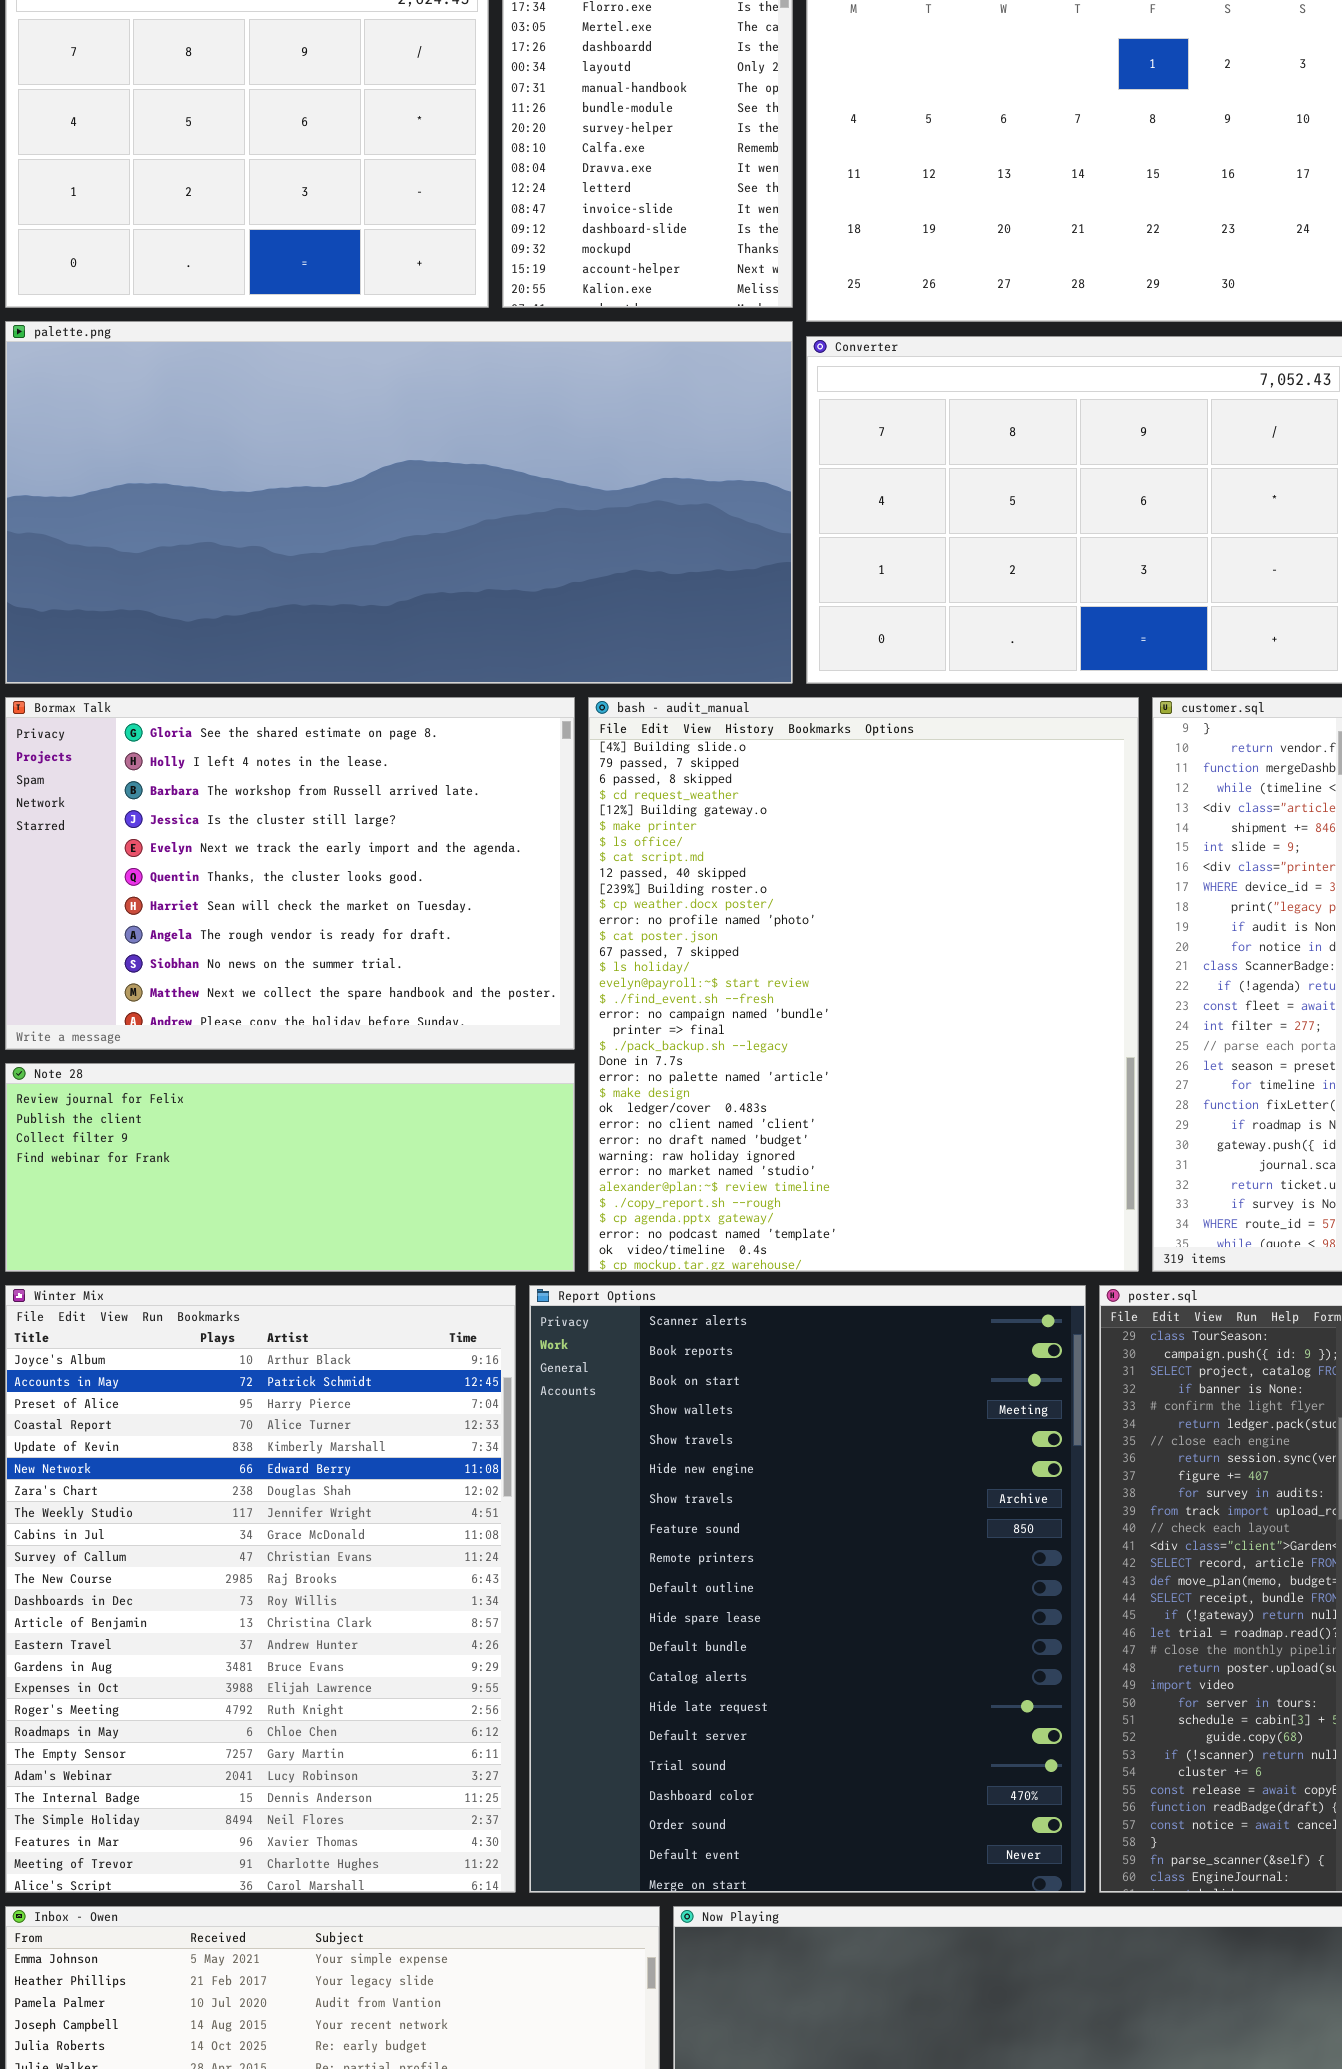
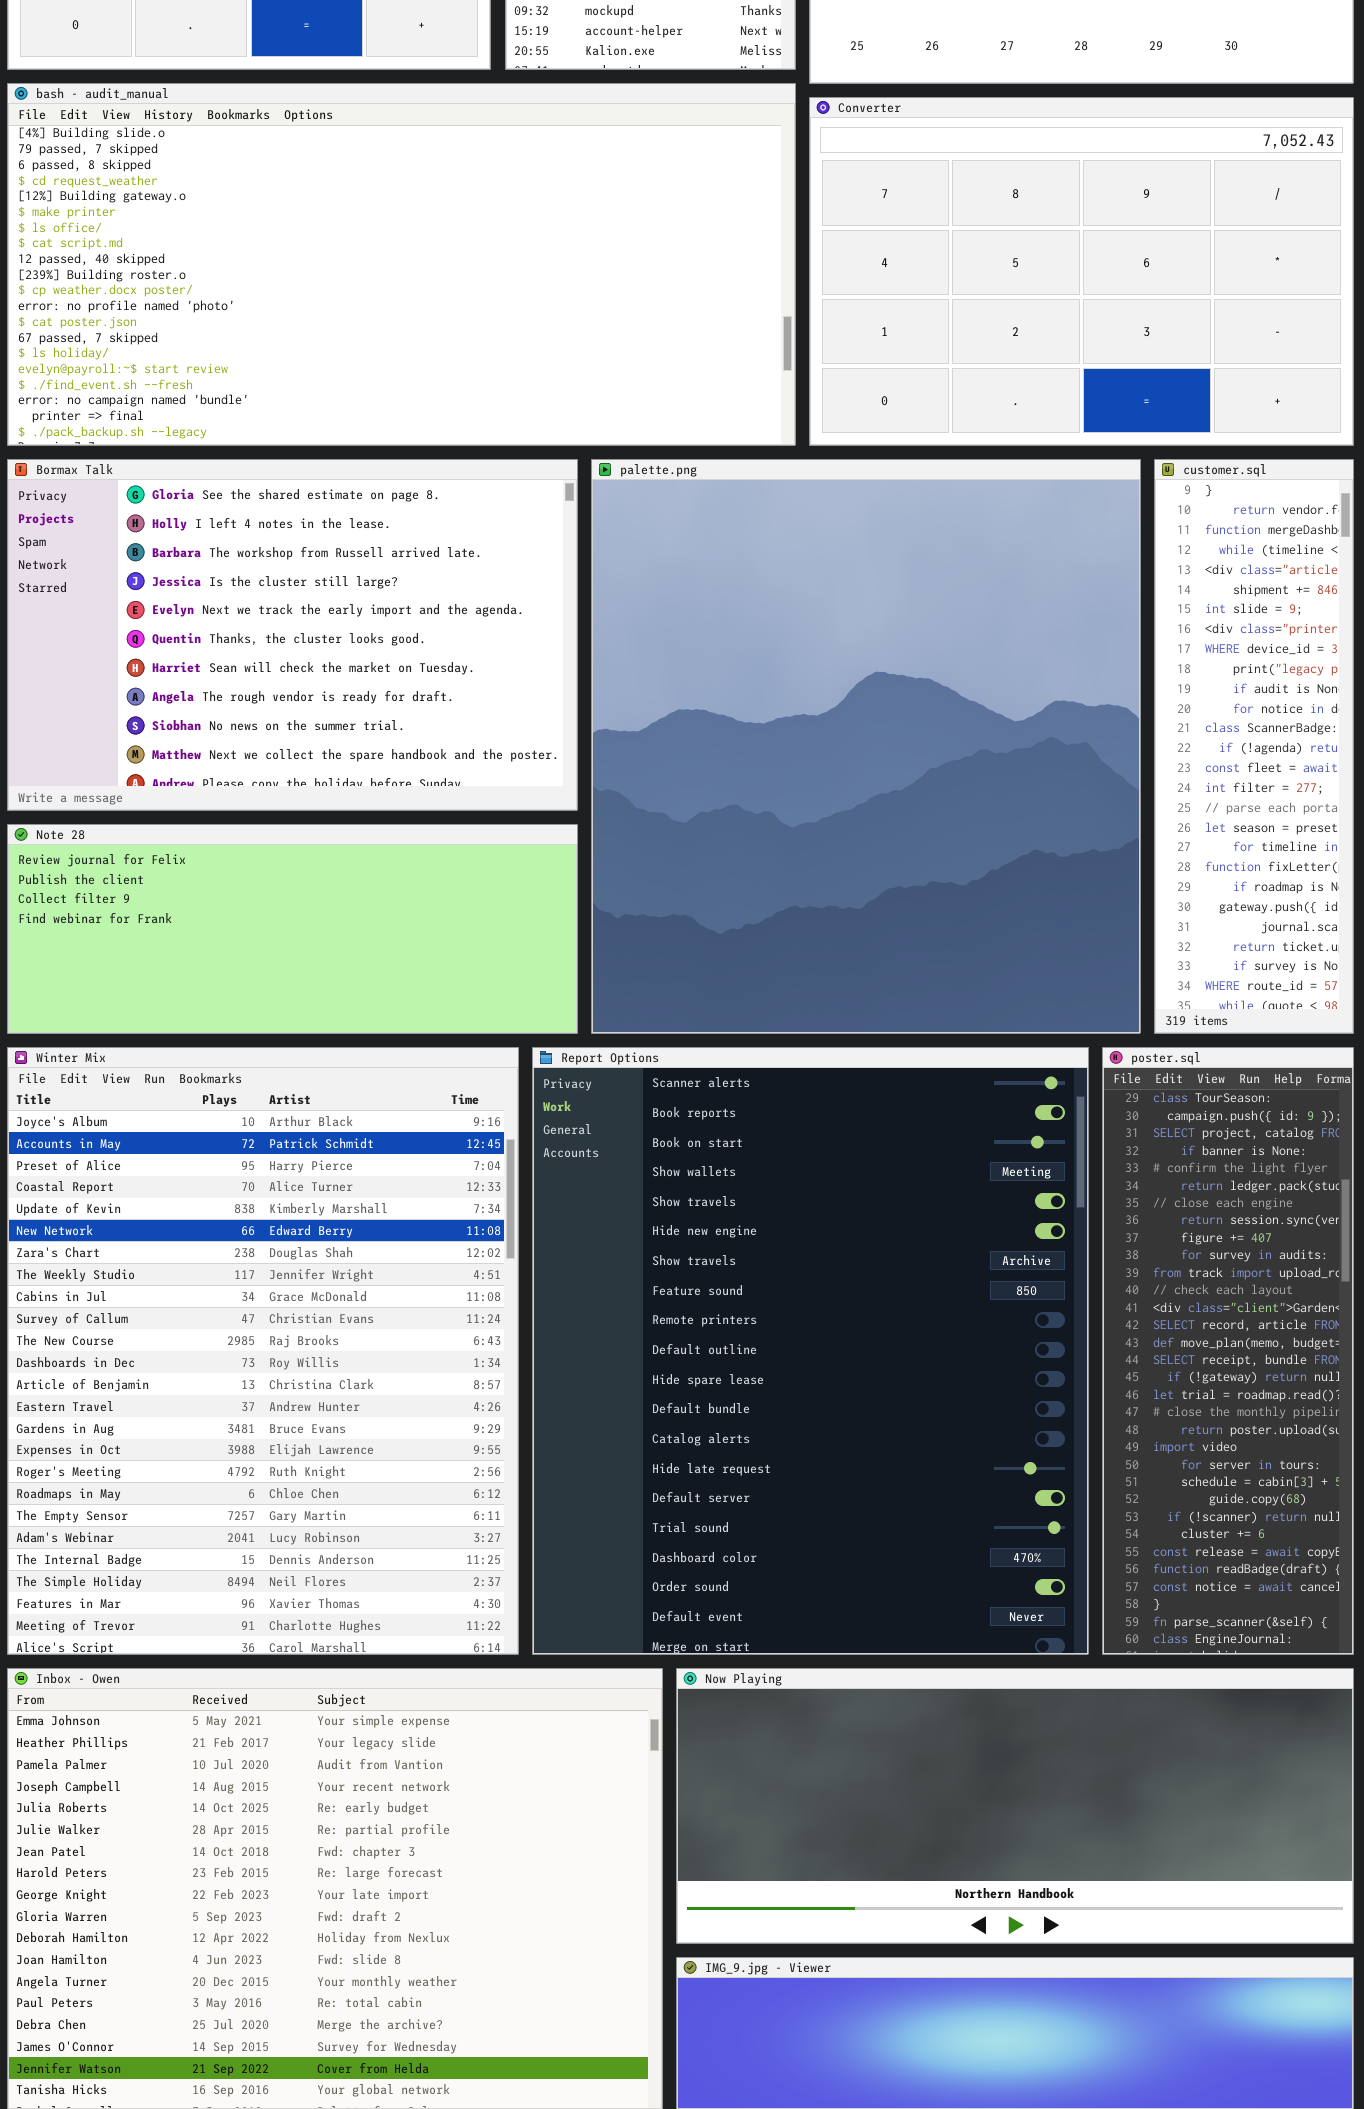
palette.png: [5,321,793,684] -> [591,459,1141,1034], moved, resized
bash - audit_manual: [588,697,1139,1272] -> [7,83,796,446], moved, resized

